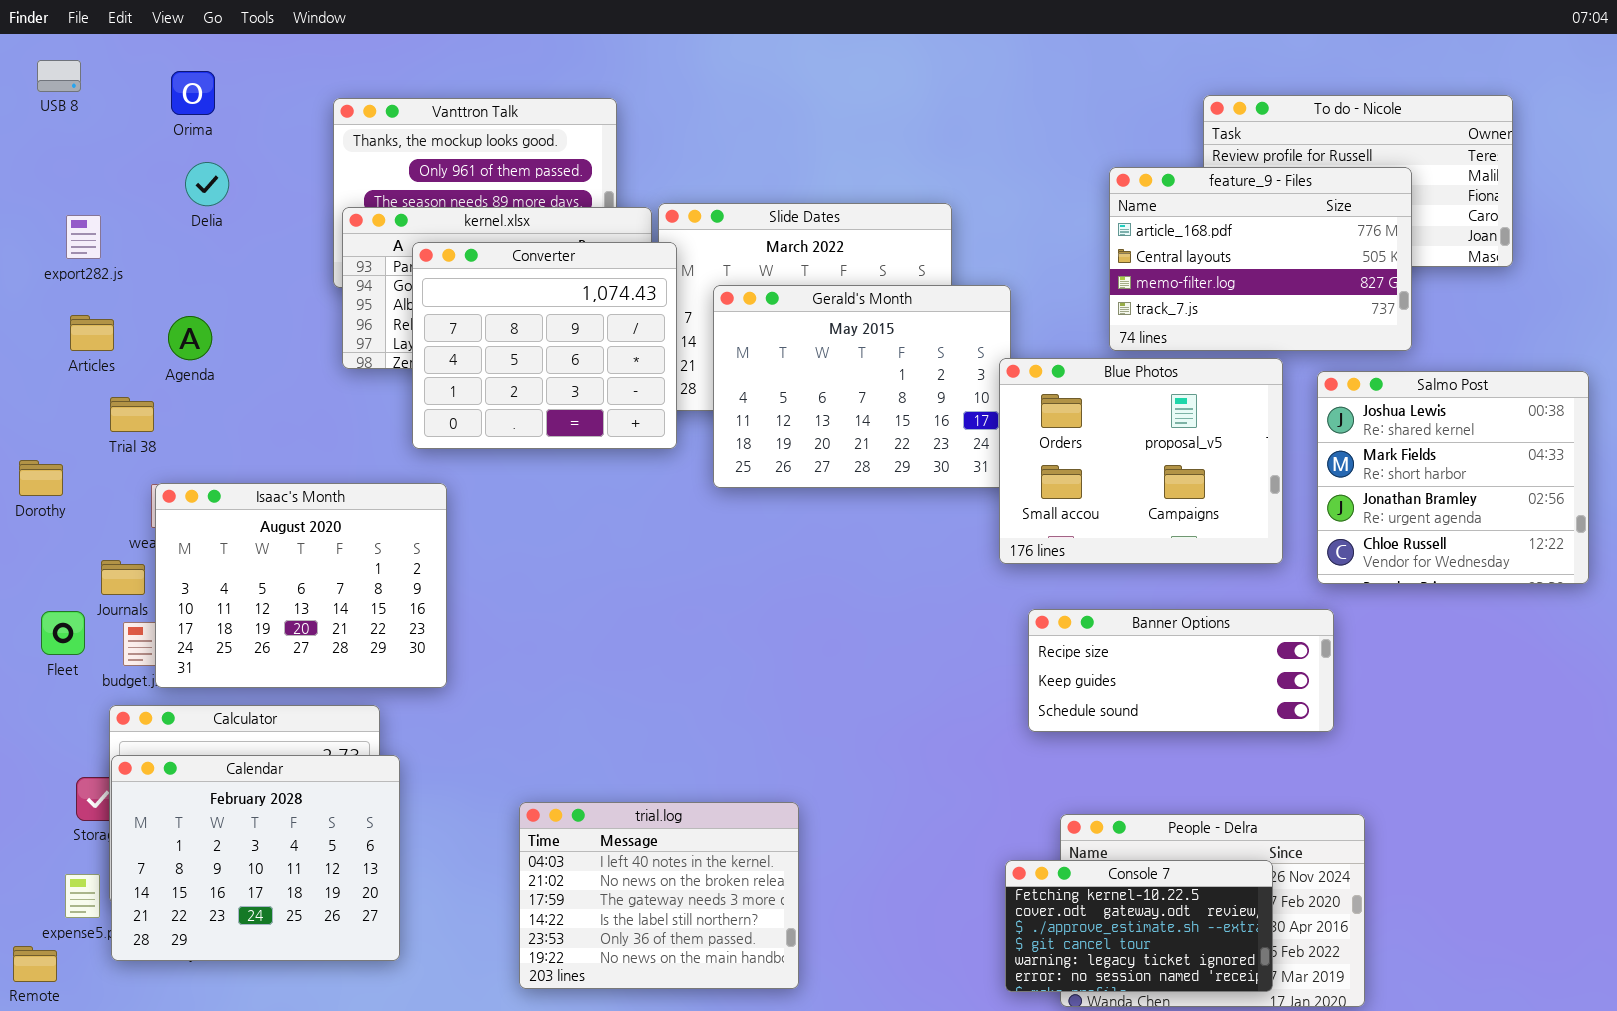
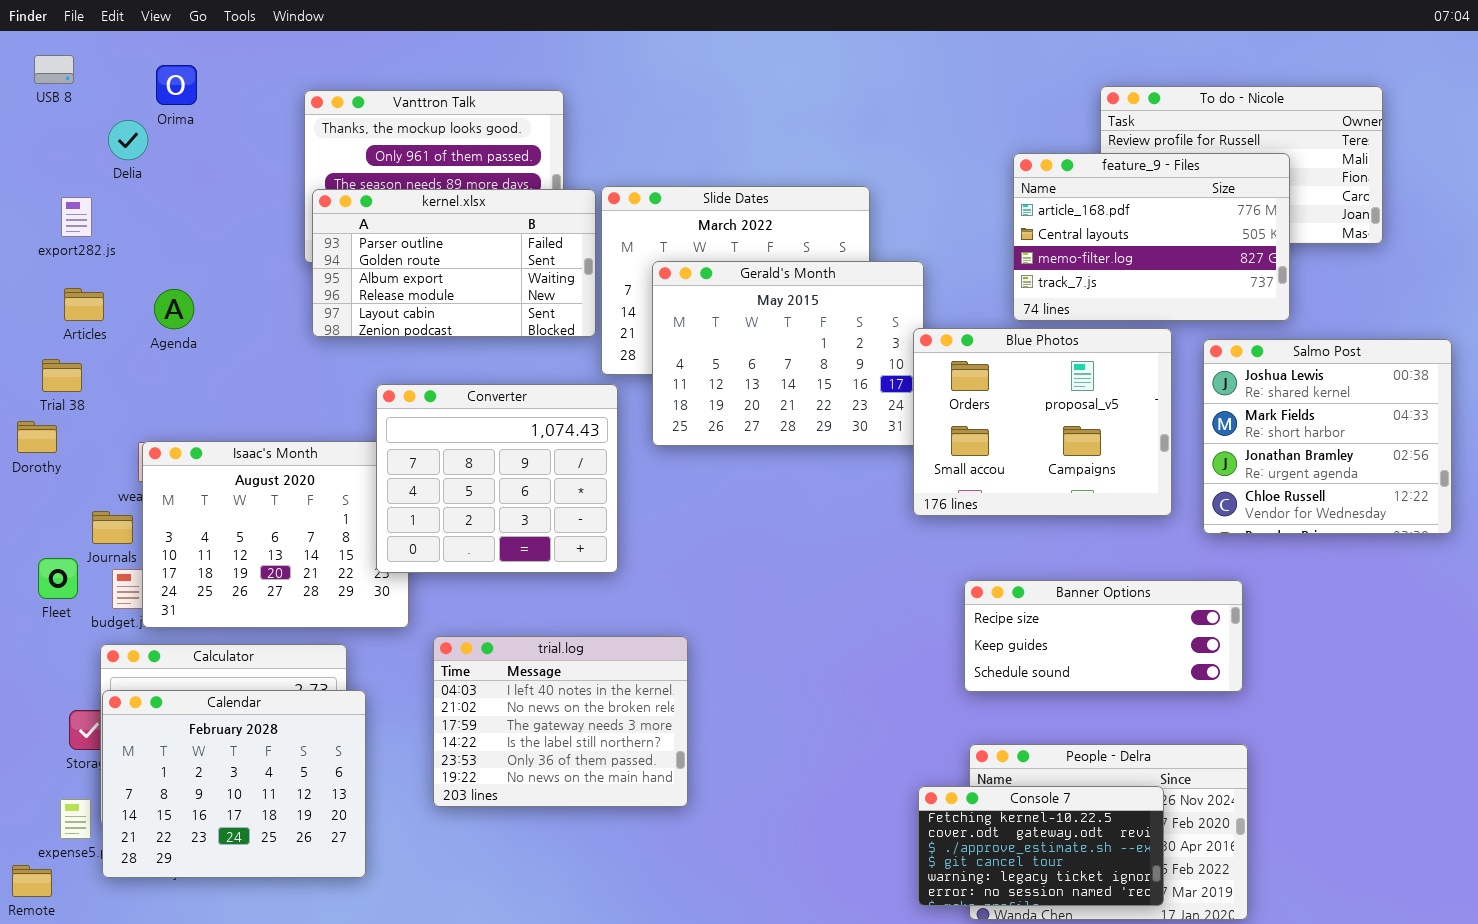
Delia: [185,162,229,206] -> [108,120,148,160], moved
Converter: [412,242,677,449] -> [376,384,618,573], moved
Trial 38: [110,397,154,432] -> [42,359,82,392], moved
Banner Options: [1028,609,1334,732] -> [964,580,1243,692], moved
trial.log: [519,802,799,989] -> [433,636,688,807], moved

